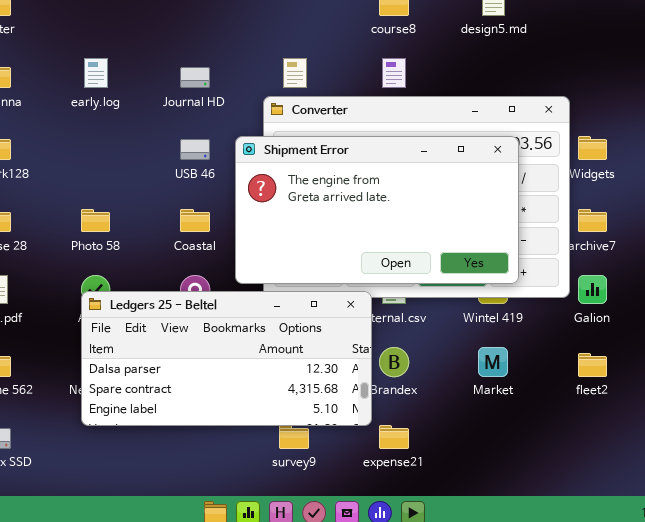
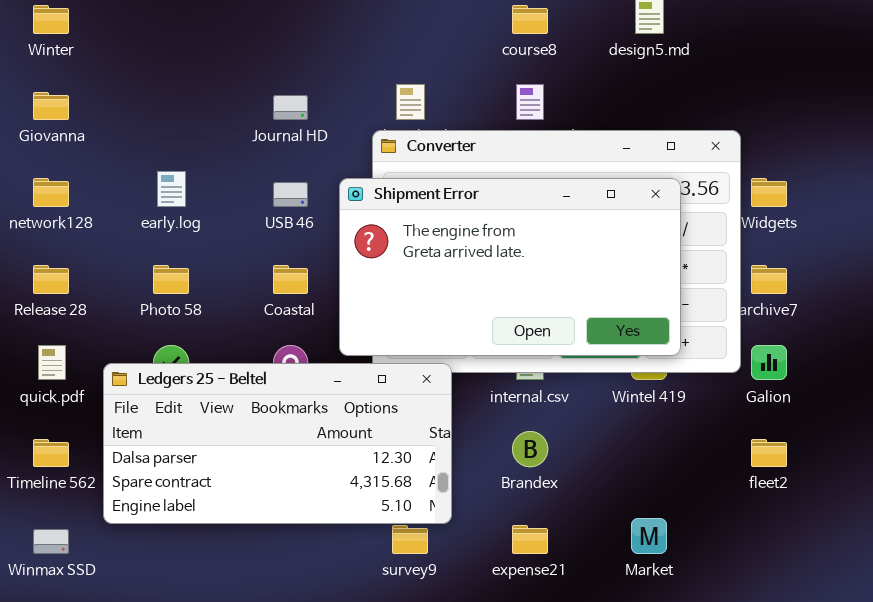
early.log: [84,58,108,88] -> [157,171,186,207], moved
Ledgers 25 - Beltel: [81,291,372,426] -> [103,363,452,524], moved
Market: [478,347,508,377] -> [631,518,667,554], moved

